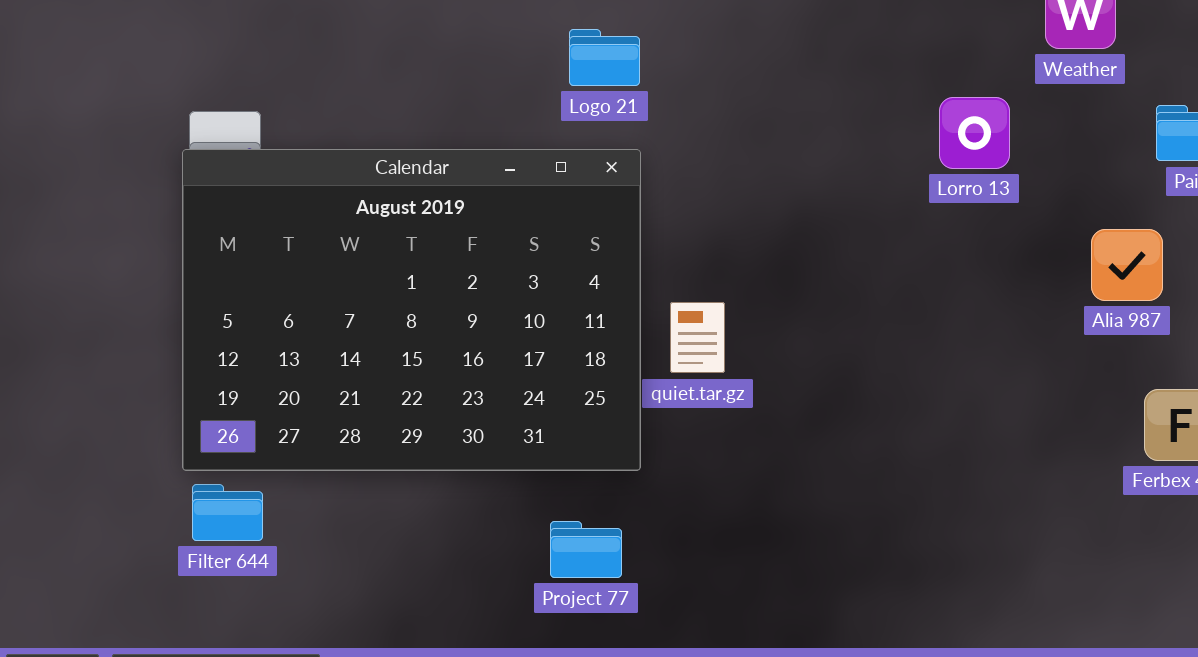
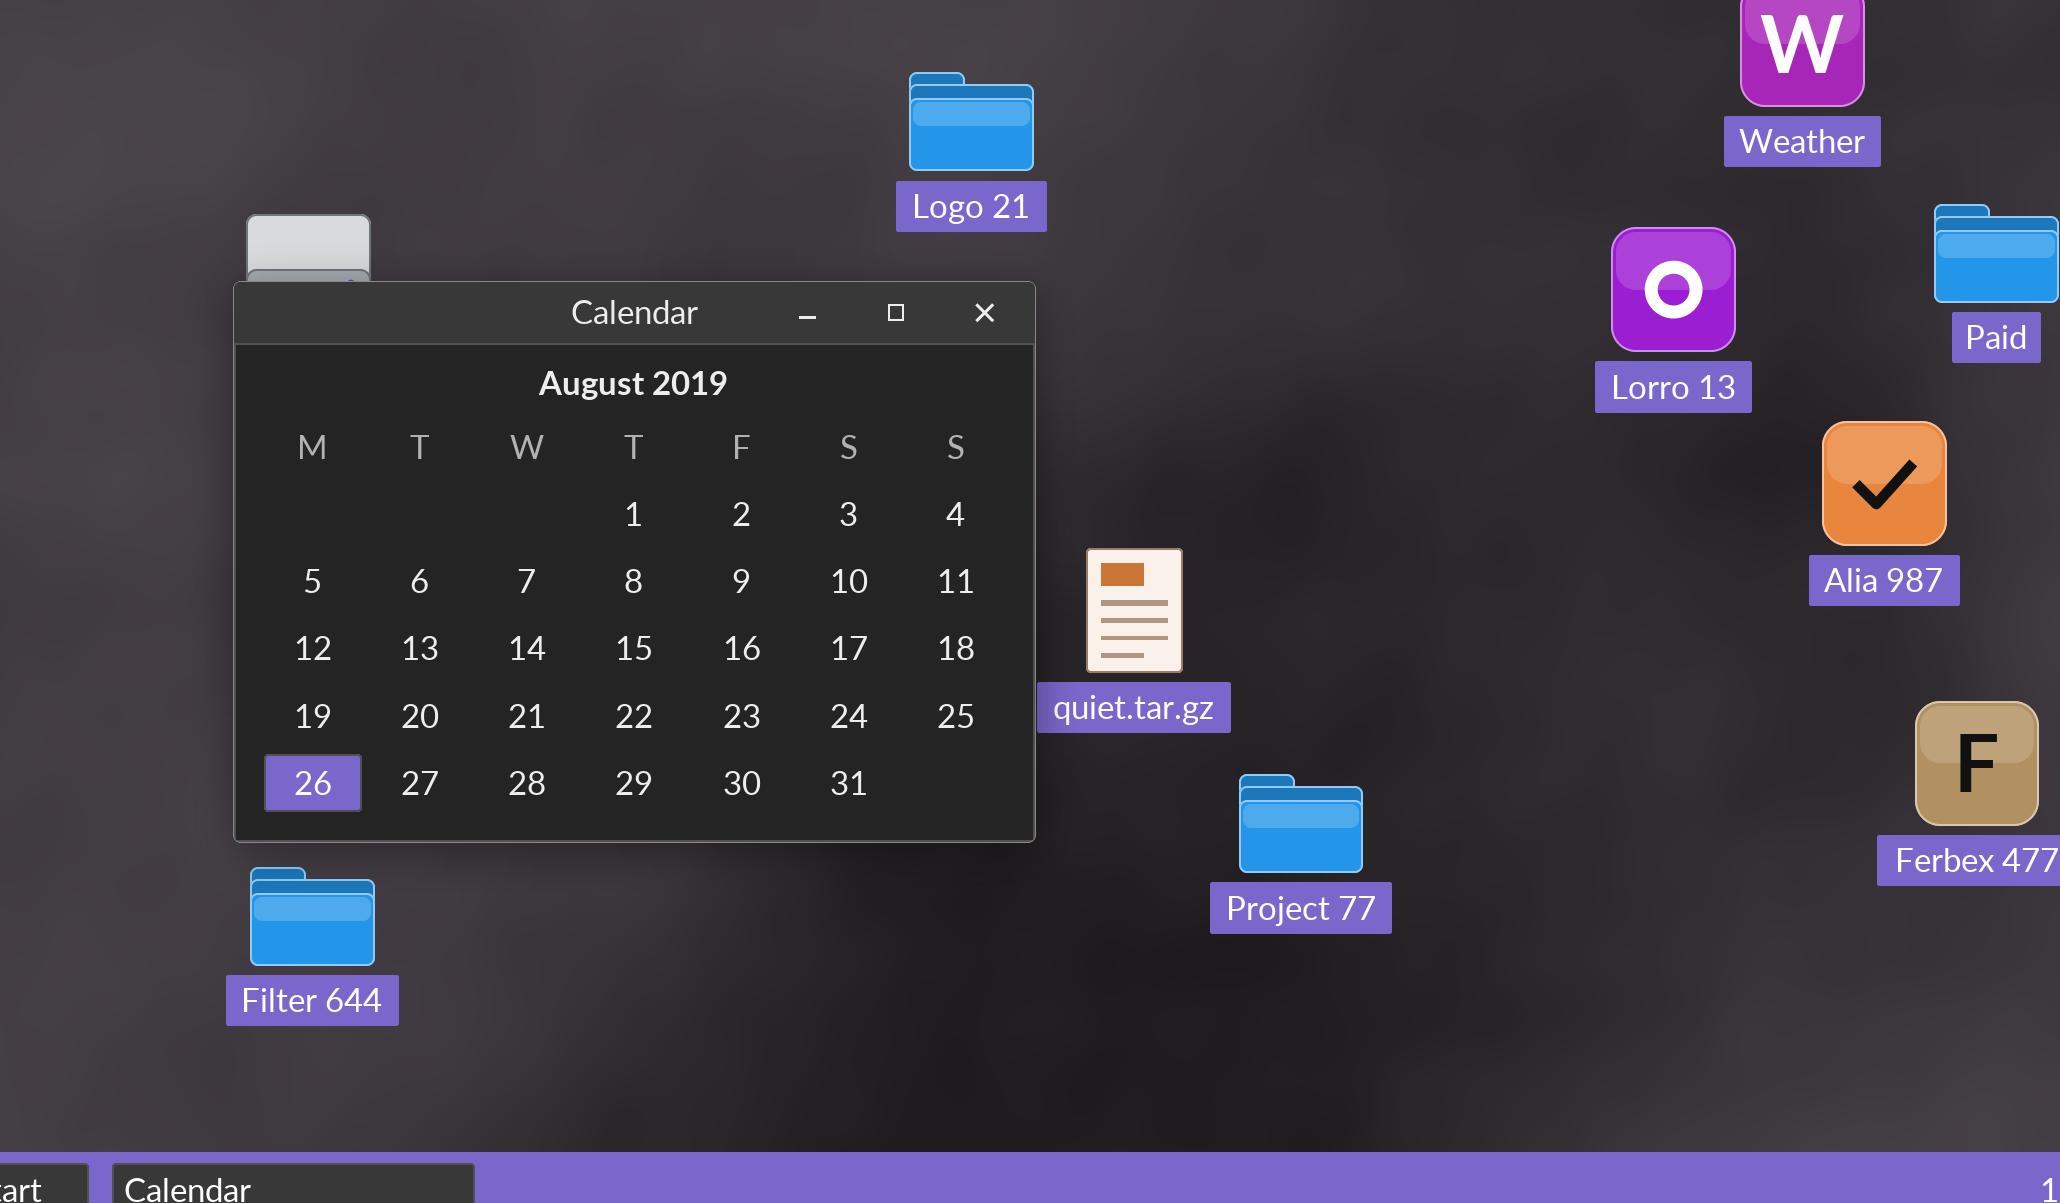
Lorro 13: [939,97,1010,169] -> [1611,227,1736,352], moved
Project 77: [550,521,622,578] -> [1239,774,1363,873], moved

